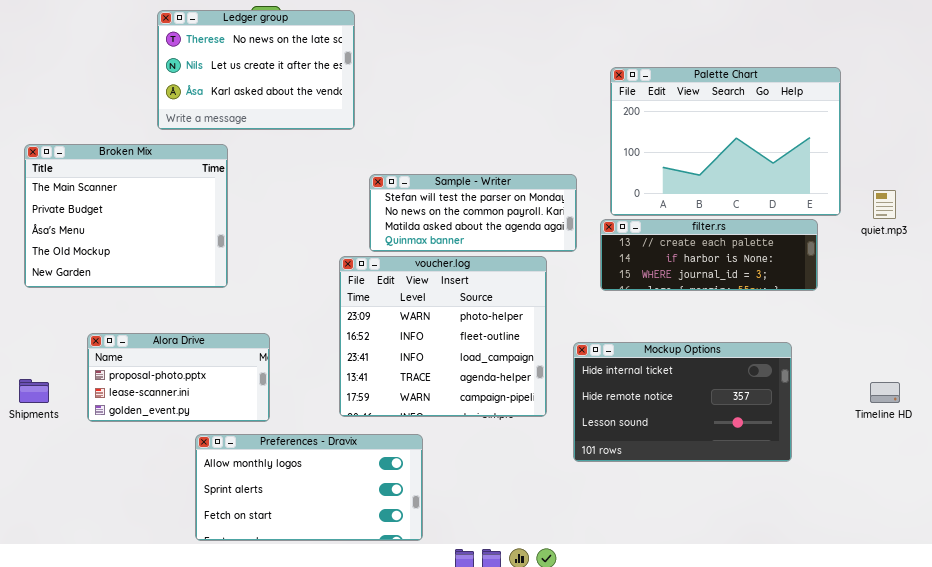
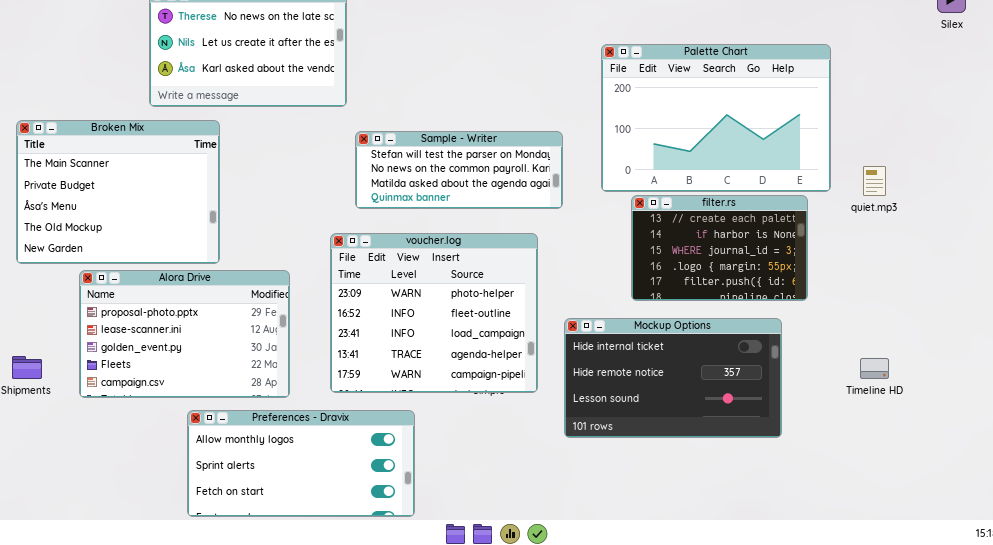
Sample - Writer: [369,174,577,252] -> [355,131,563,209], moved
filter.rs: [600,219,818,291] -> [631,195,808,301], resized
Alora Drive: [87,333,270,422] -> [79,270,290,398], resized

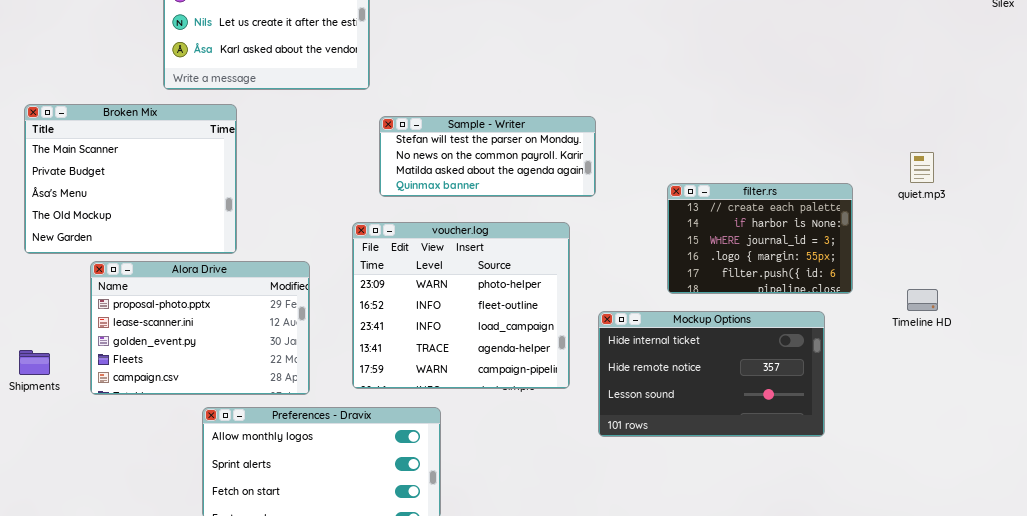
Palette Chart: [601,44,831,192] -> none, closed
Timeline HD: [860,358,889,379] -> [907,289,938,311], moved

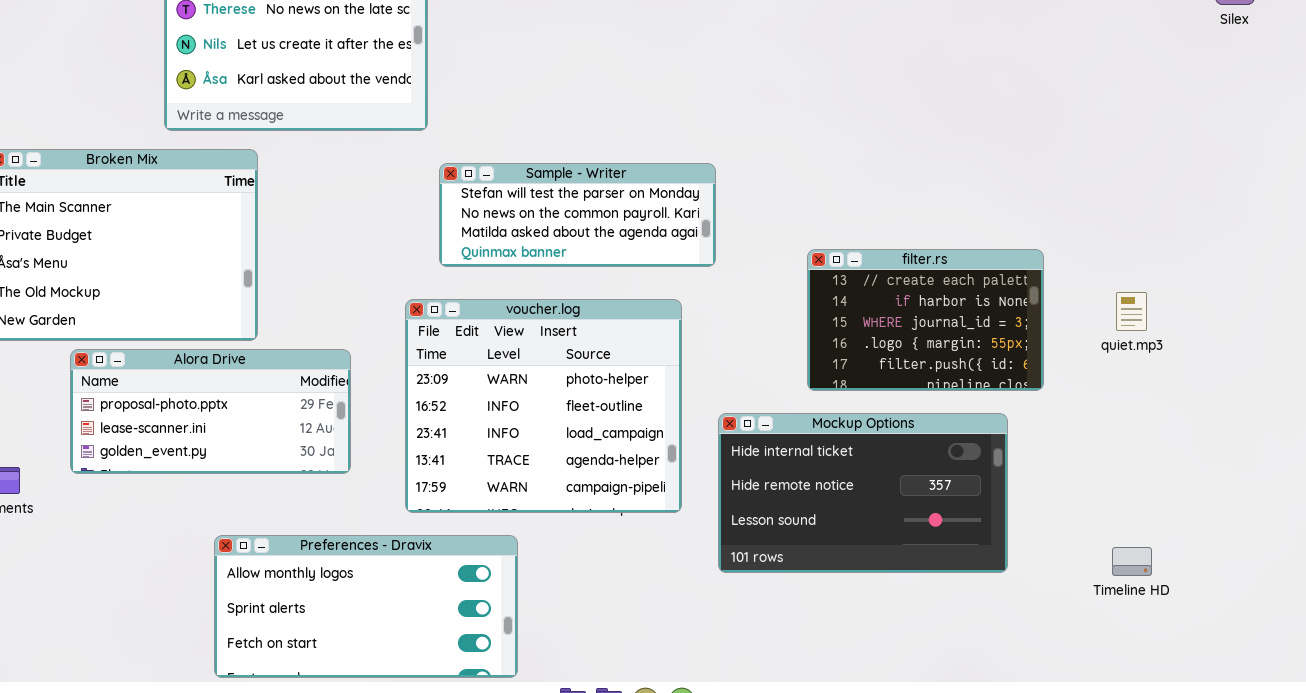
quiet.mp3: [910,152,934,183] -> [1116,292,1147,331], moved
Alora Drive: [90,261,310,395] -> [70,349,351,474], resized
Timeline HD: [907,289,938,311] -> [1112,547,1152,576], moved

